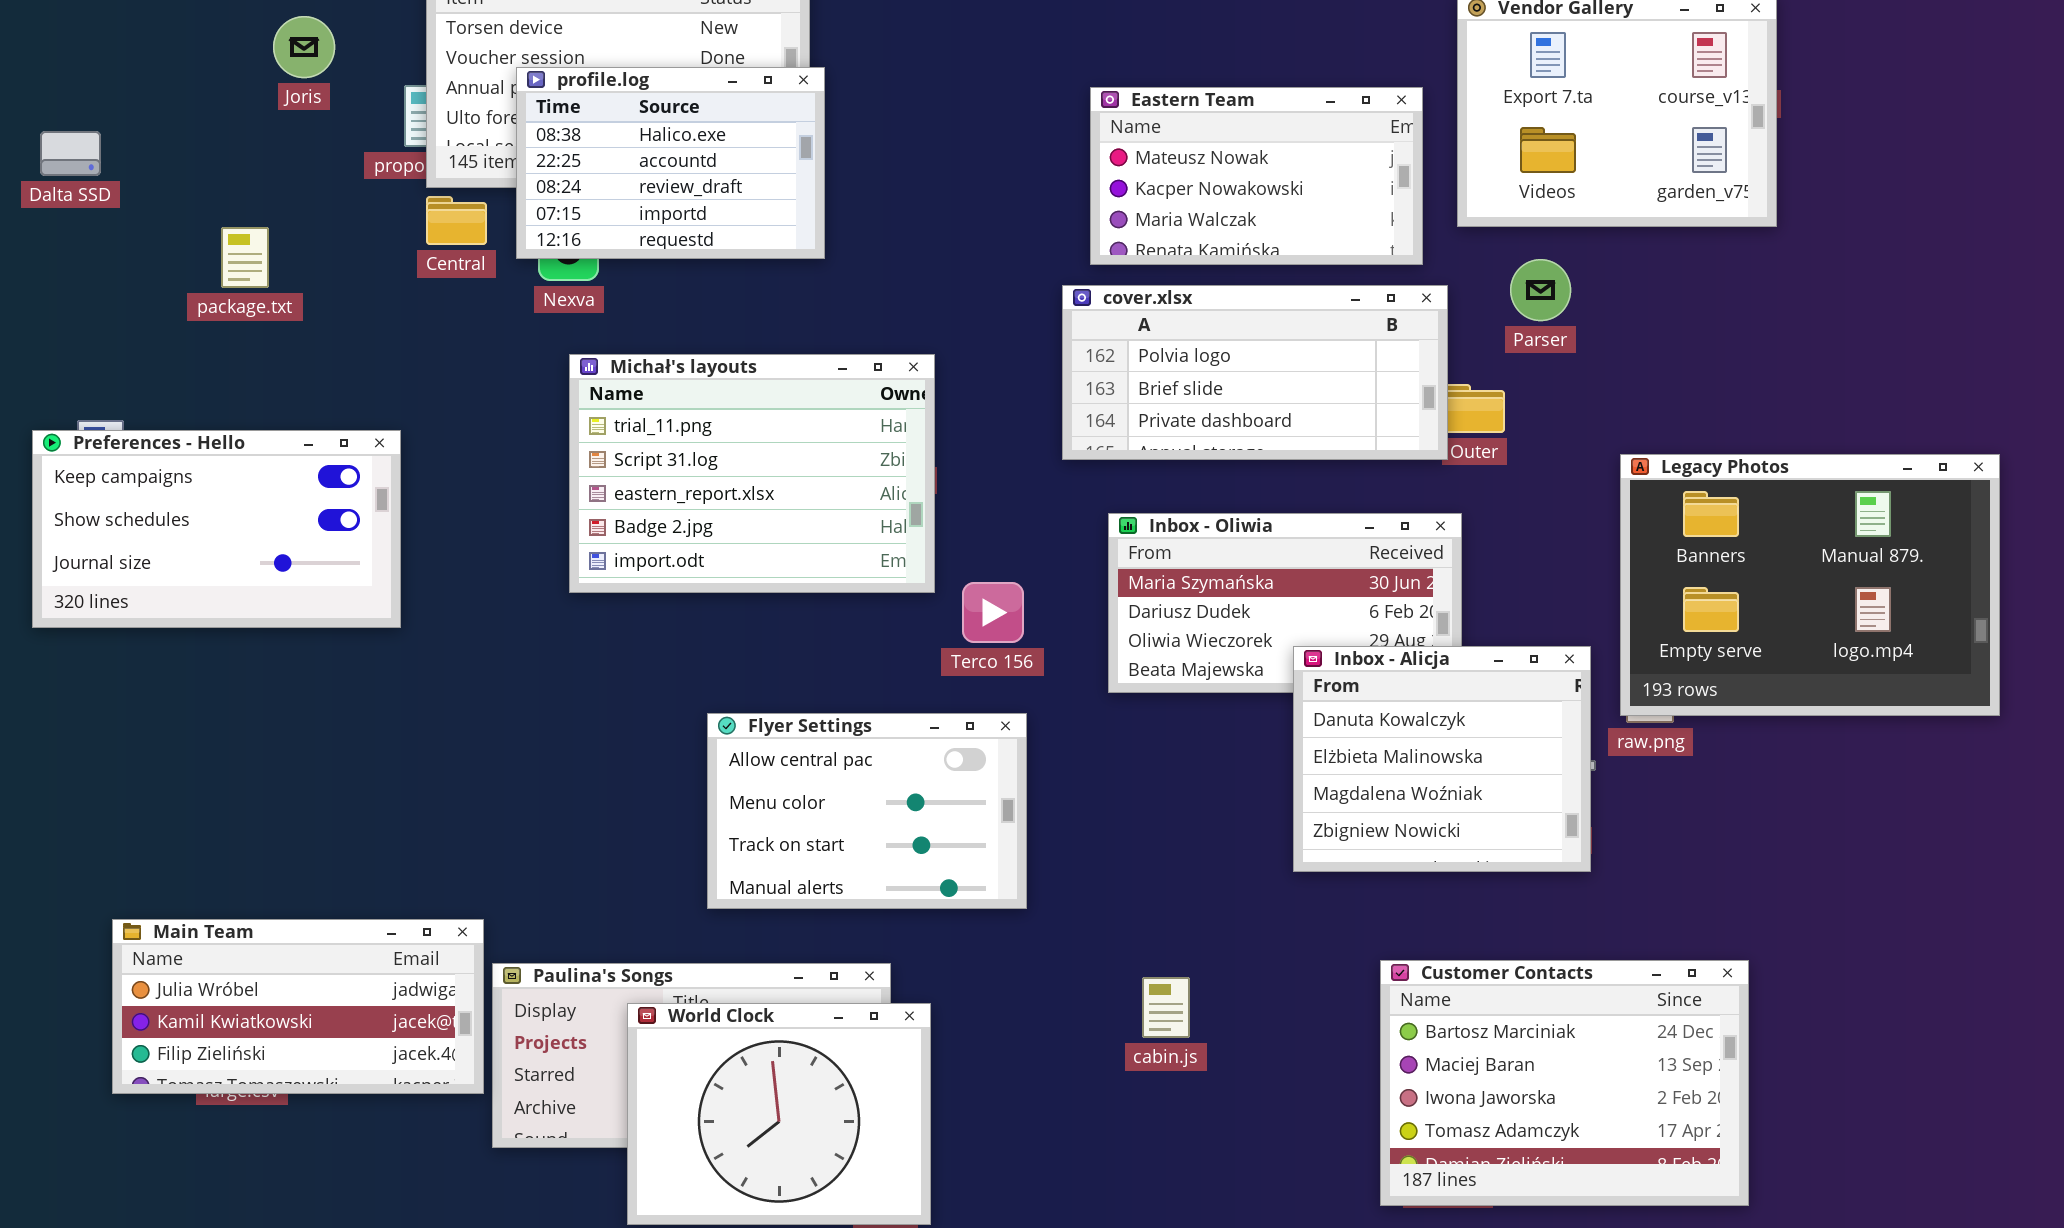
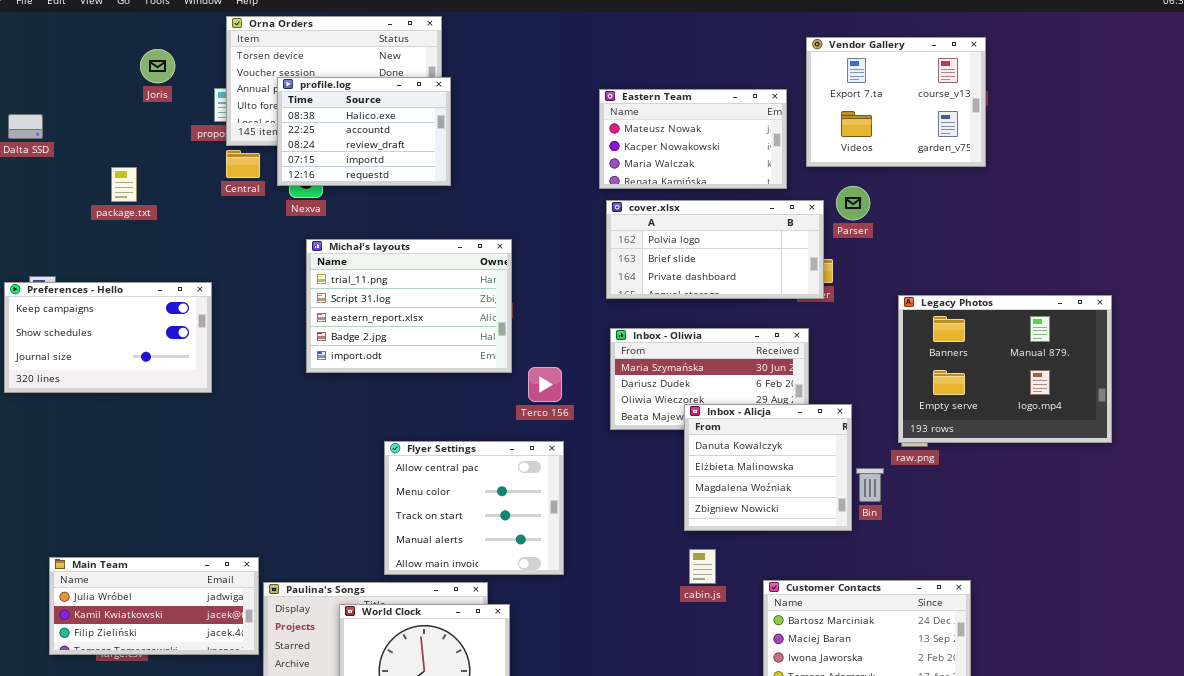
cover.xlsx: [1062,285,1448,460] -> [606,200,824,299], moved
Inbox - Alicja: [1293,646,1591,872] -> [684,404,852,531], moved
Flyer Settings: [707,713,1027,909] -> [384,441,564,575], resized
cabin.js: [1142,977,1190,1038] -> [689,549,716,584], moved

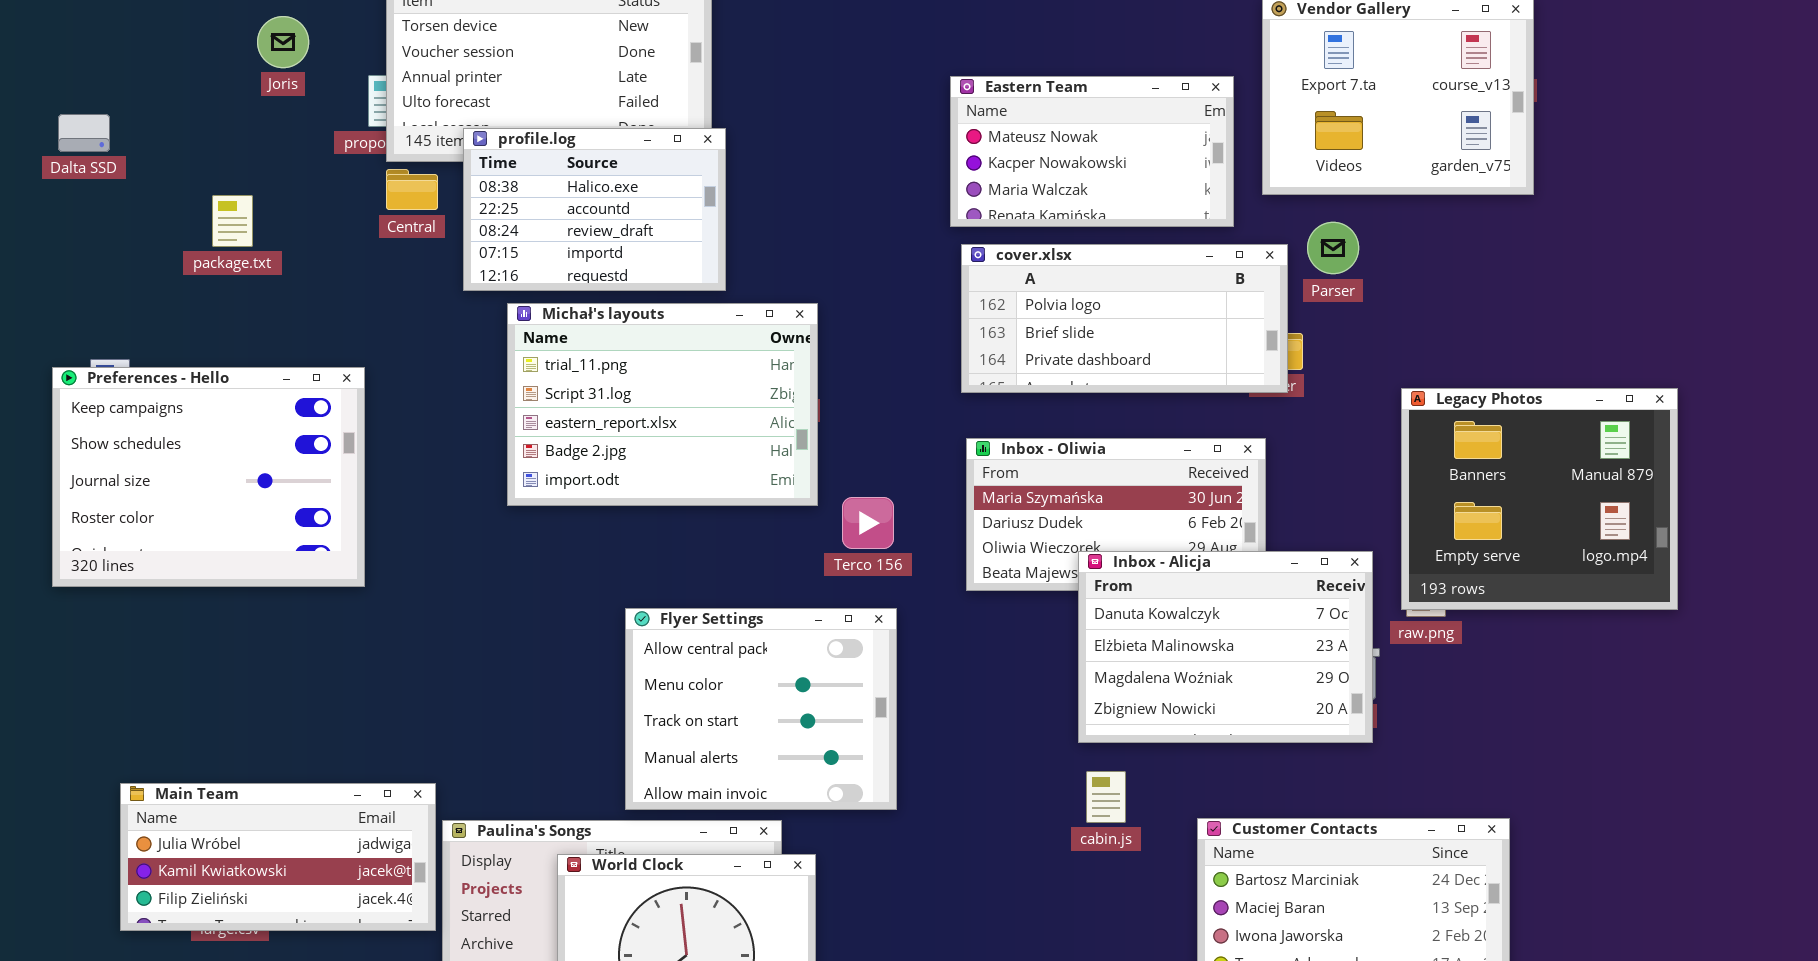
profile.log: [277,77,451,186] -> [463,128,726,291], moved
Preferences - Hello: [4,282,212,393] -> [52,367,365,587], resized
Legacy Photos: [898,295,1112,443] -> [1401,388,1678,610], resized
Inbox - Alicja: [684,404,852,531] -> [1078,551,1373,743], resized

